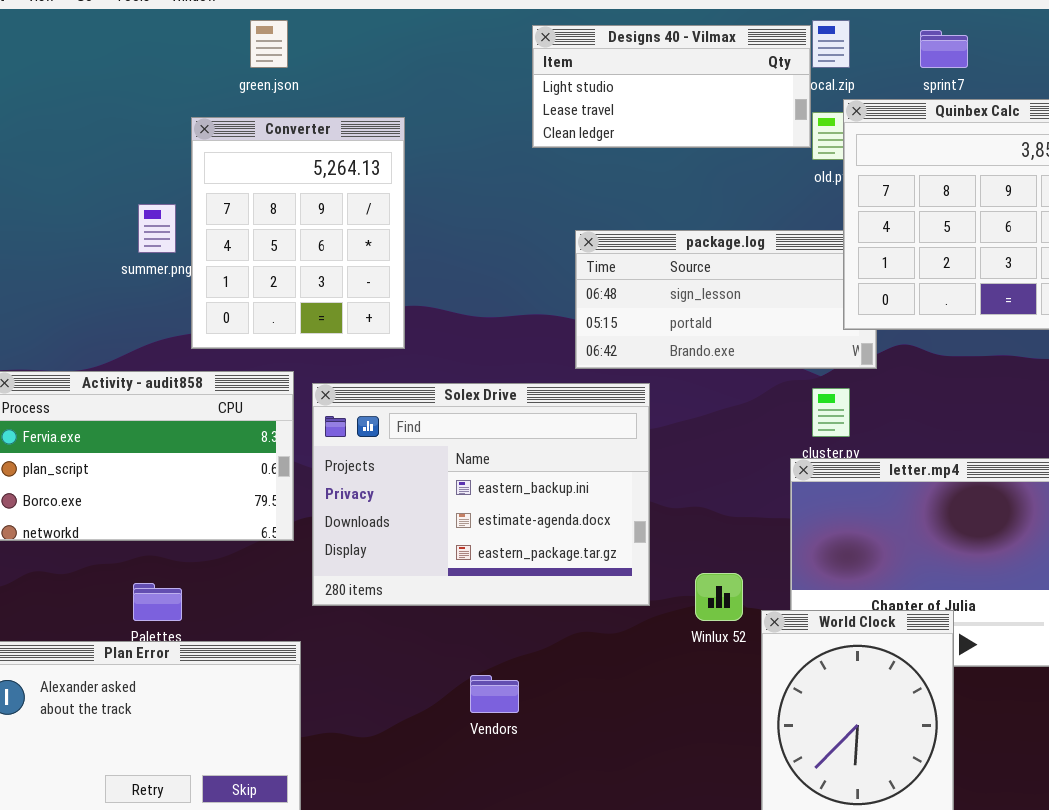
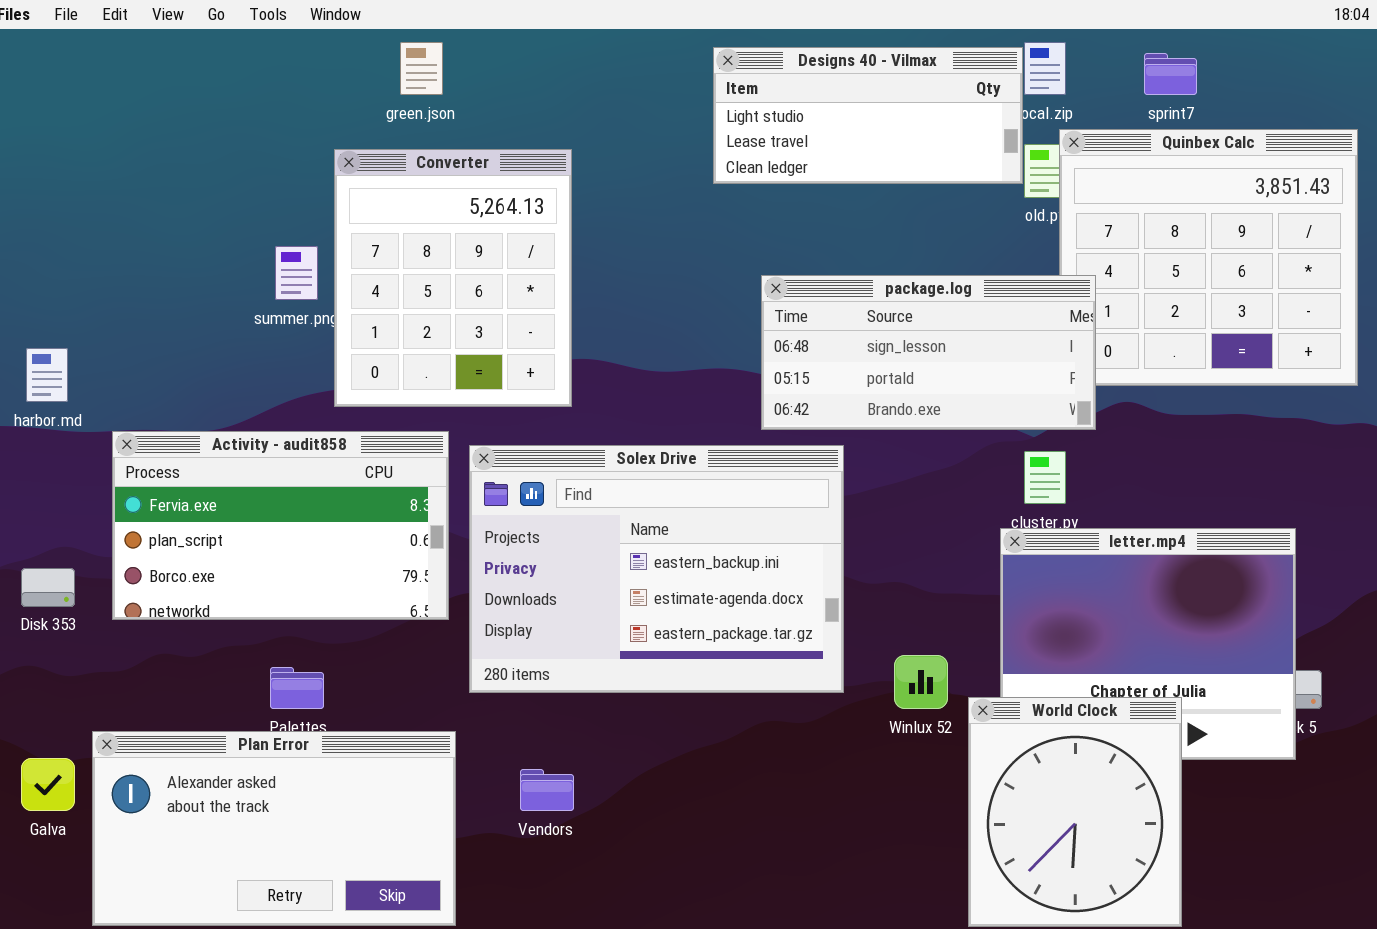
package.log: [575,230,877,369] -> [761,275,1096,430], raised
Vendors: [470,675,519,713] -> [520,769,574,811], moved

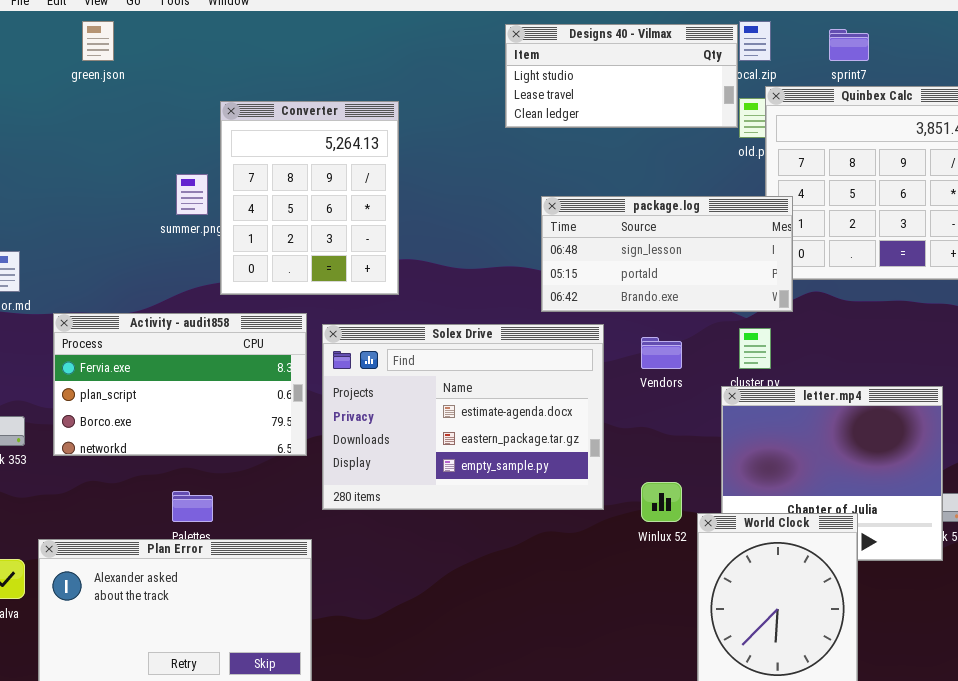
green.json: [400,42,443,95] -> [82,21,114,61], moved
Solex Drive: [469,445,844,693] -> [322,324,604,510], scrolled down 1 row
Vendors: [520,769,574,811] -> [641,337,682,369], moved

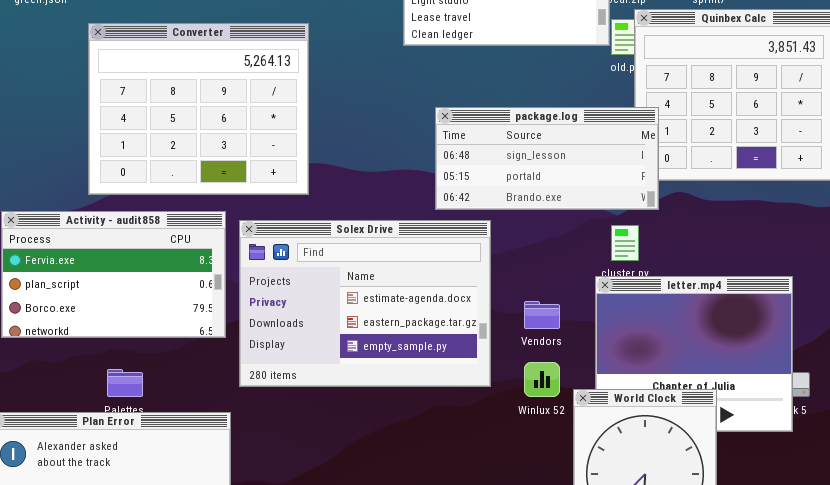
Converter: [220,101,399,295] -> [88,23,309,195], resized
Vendors: [641,337,682,369] -> [524,301,560,329], moved

